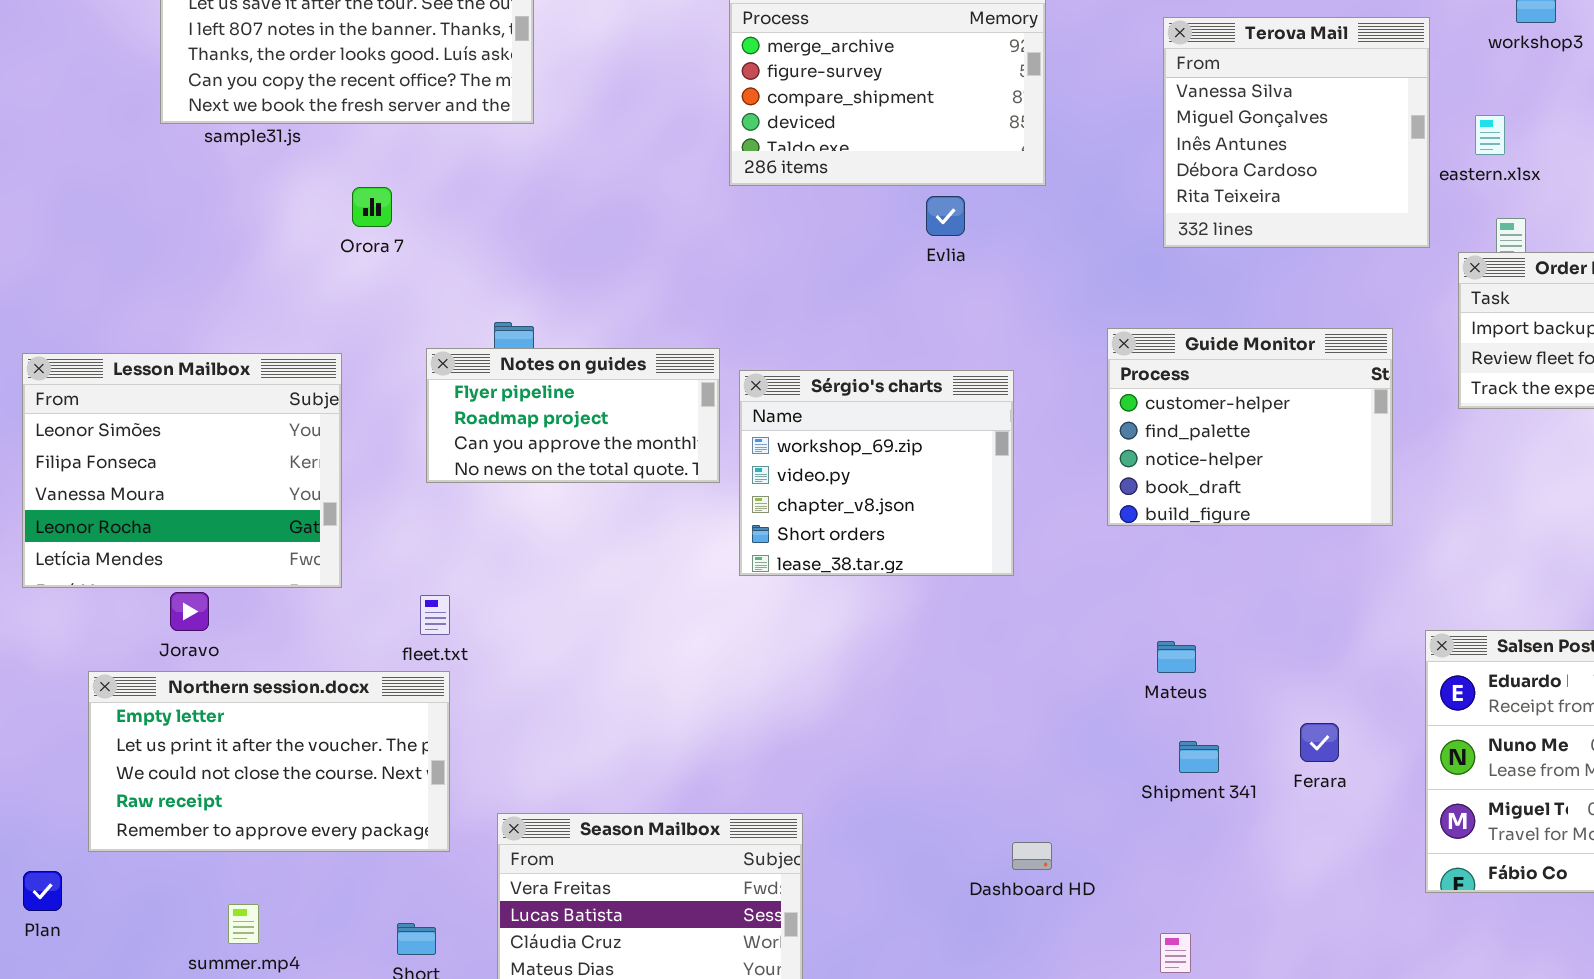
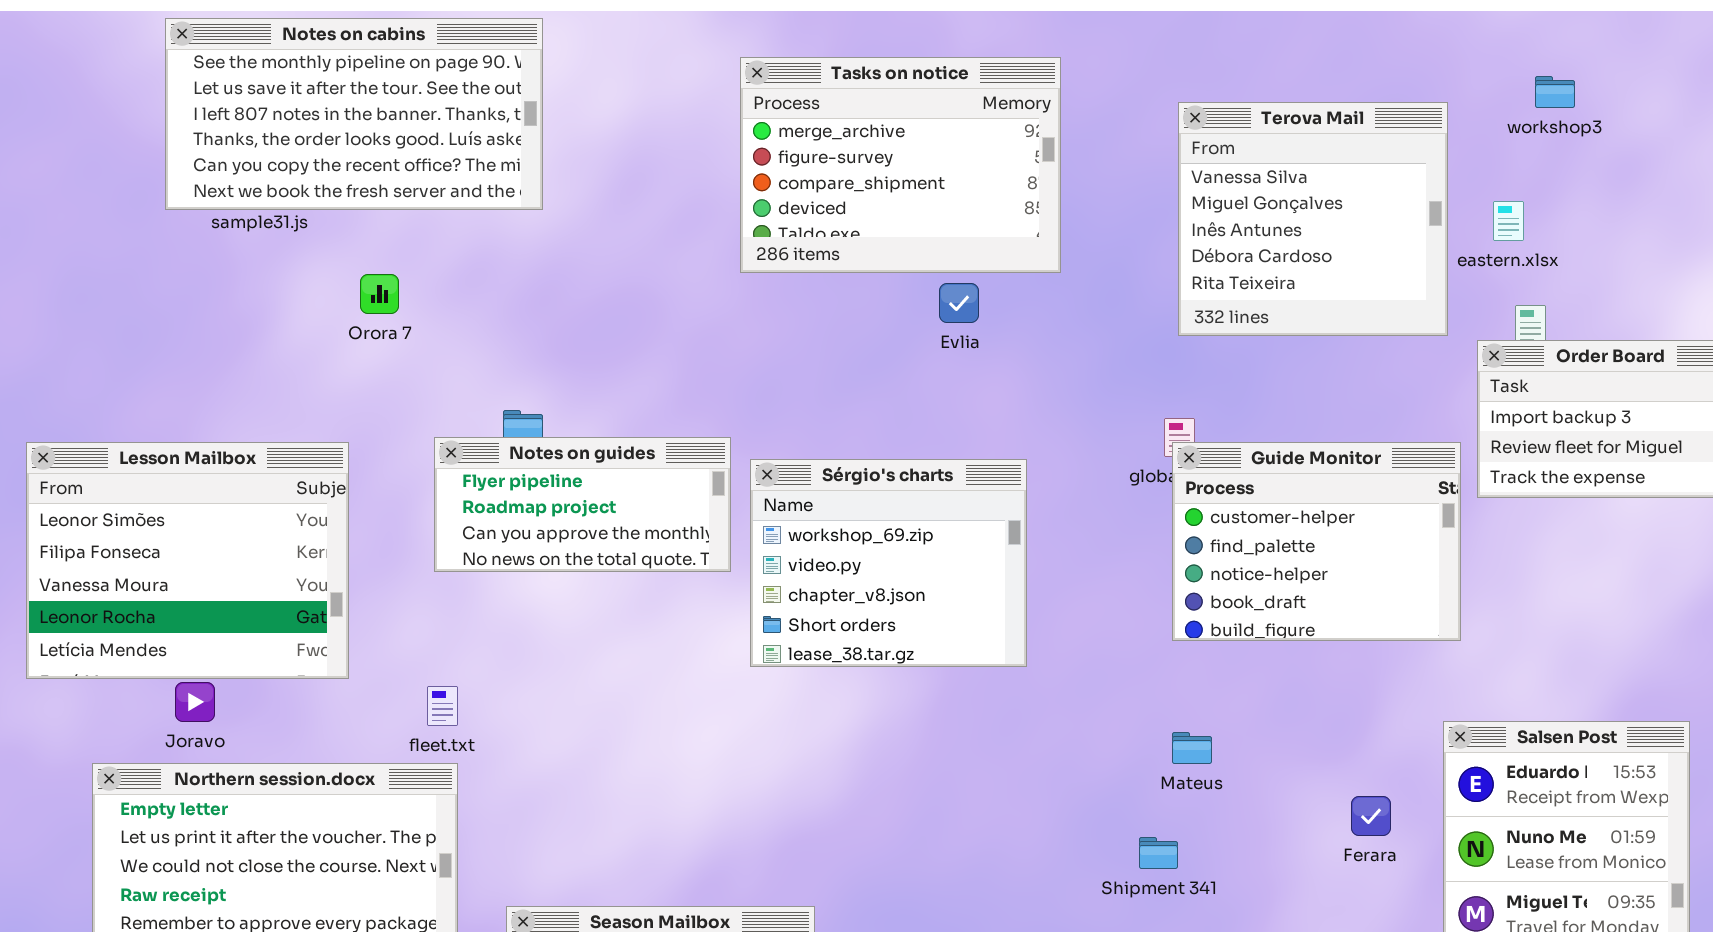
Guide Monitor: [1107,328,1393,526] -> [1172,442,1461,641], moved
Ferara: [1300,723,1339,762] -> [1351,796,1391,836], moved
Shipment 341: [1179,741,1219,773] -> [1139,837,1178,869], moved

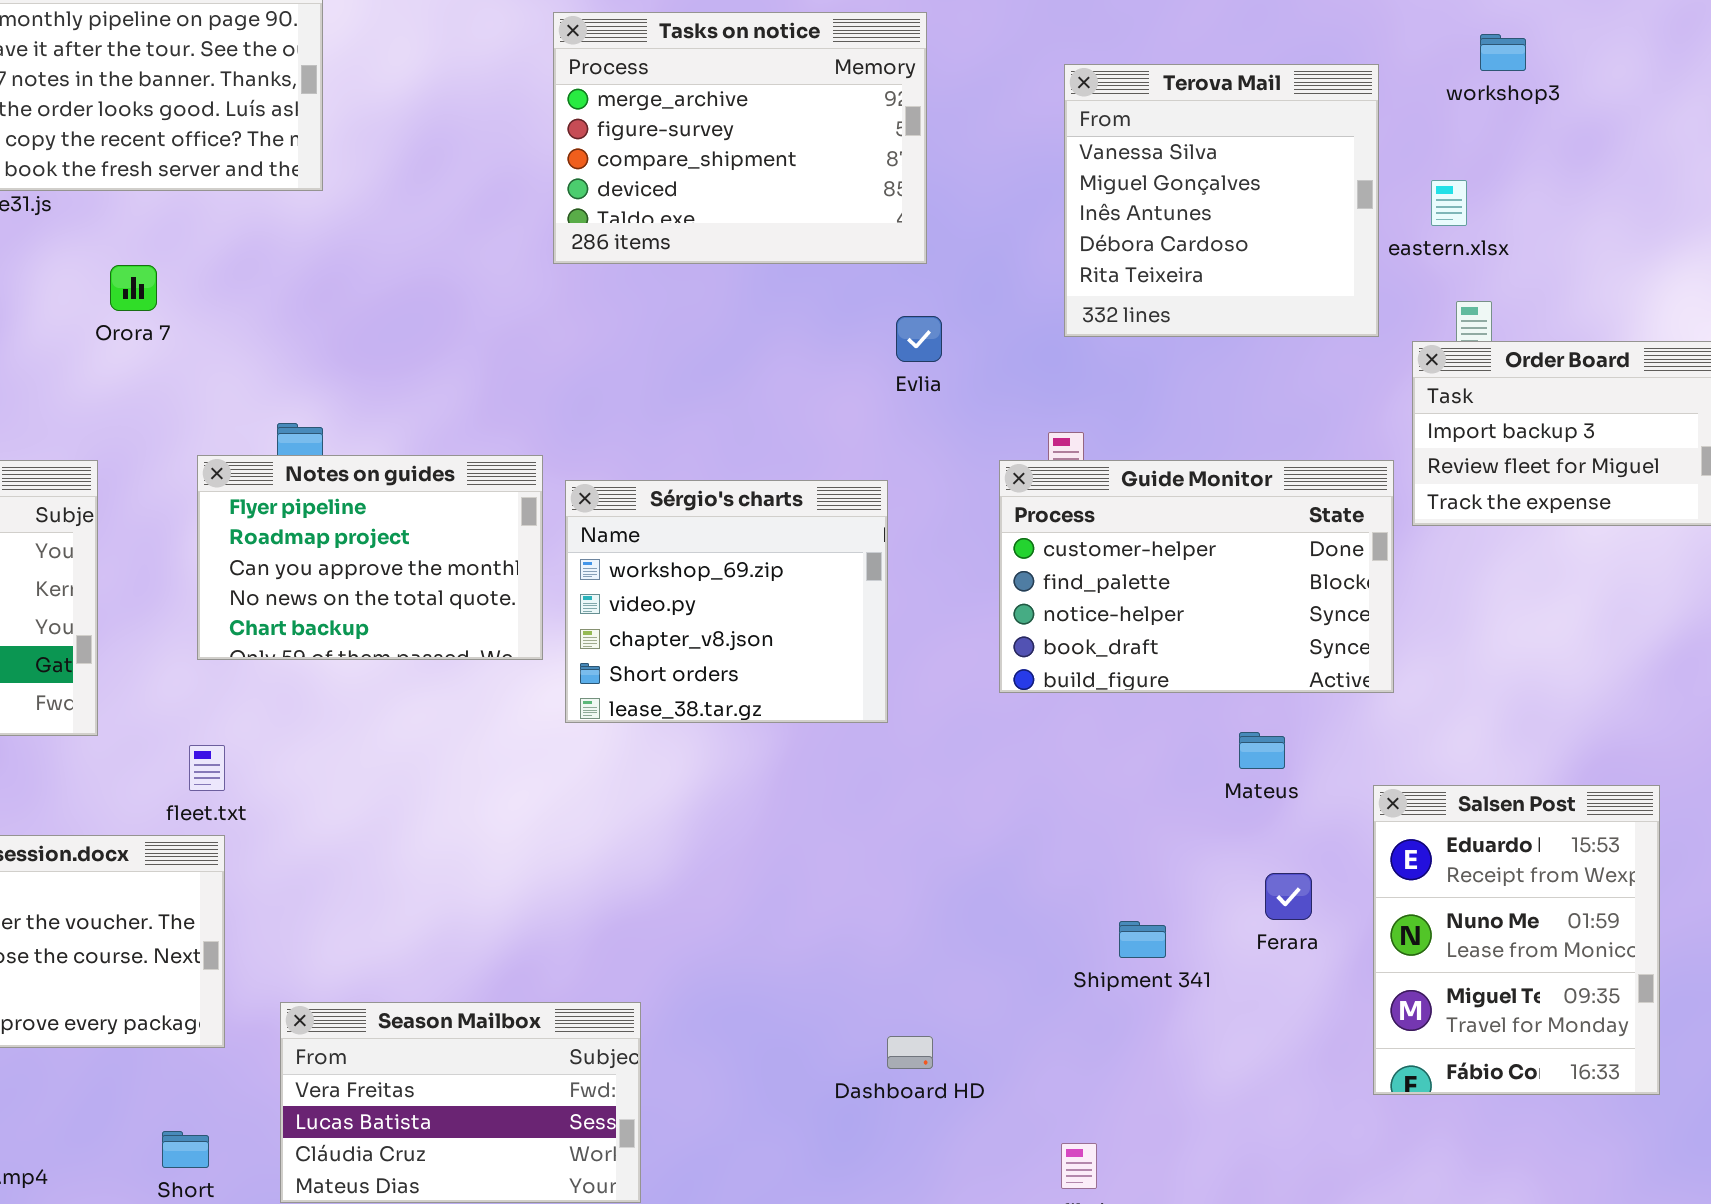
Evlia: [939,283,979,323] -> [896,316,942,362], moved
Notes on guides: [434,437,731,572] -> [197,455,543,660], resized
Guide Monitor: [1172,442,1461,641] -> [999,460,1394,693], resized
Mateus: [1172,732,1212,764] -> [1239,732,1285,769], moved
Shipment 341: [1139,837,1178,869] -> [1119,921,1166,958], moved

